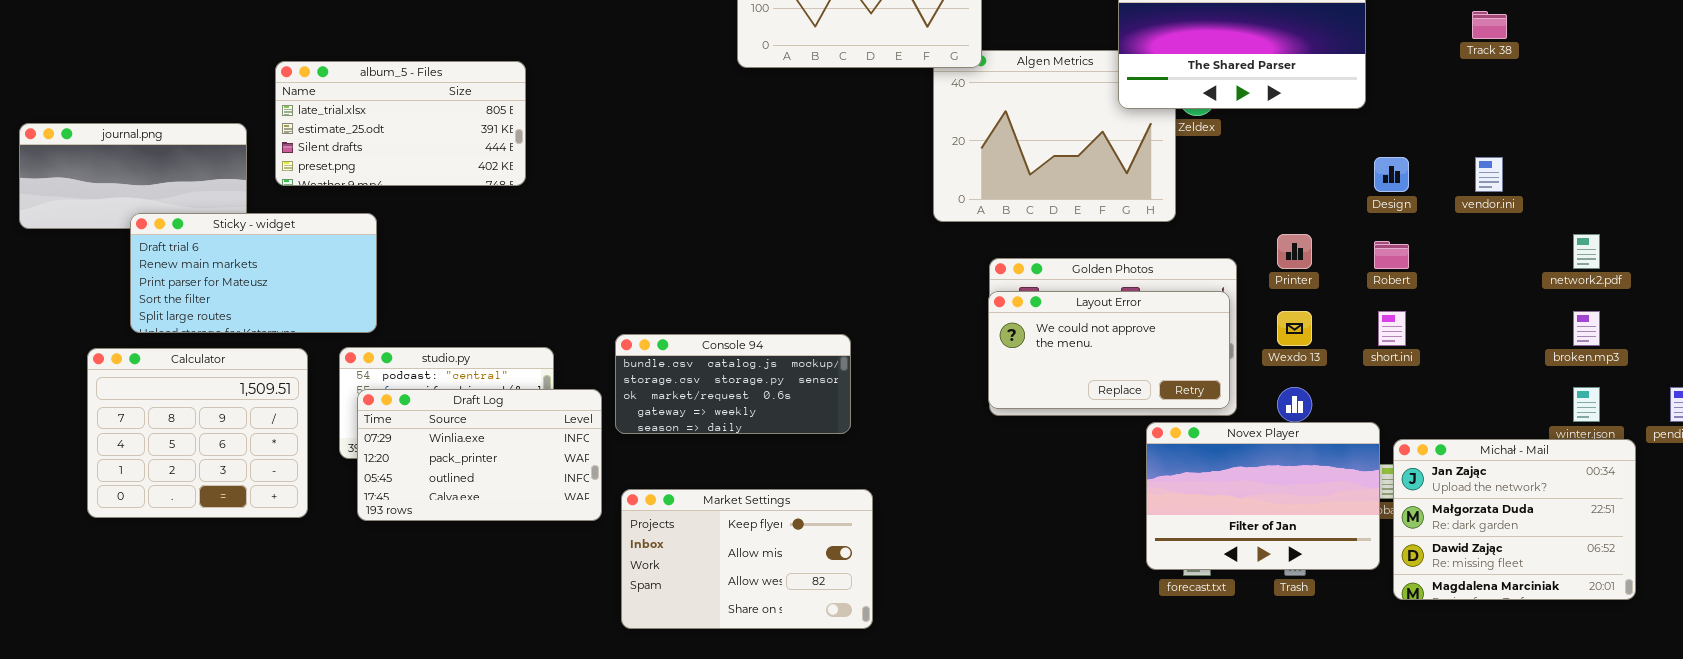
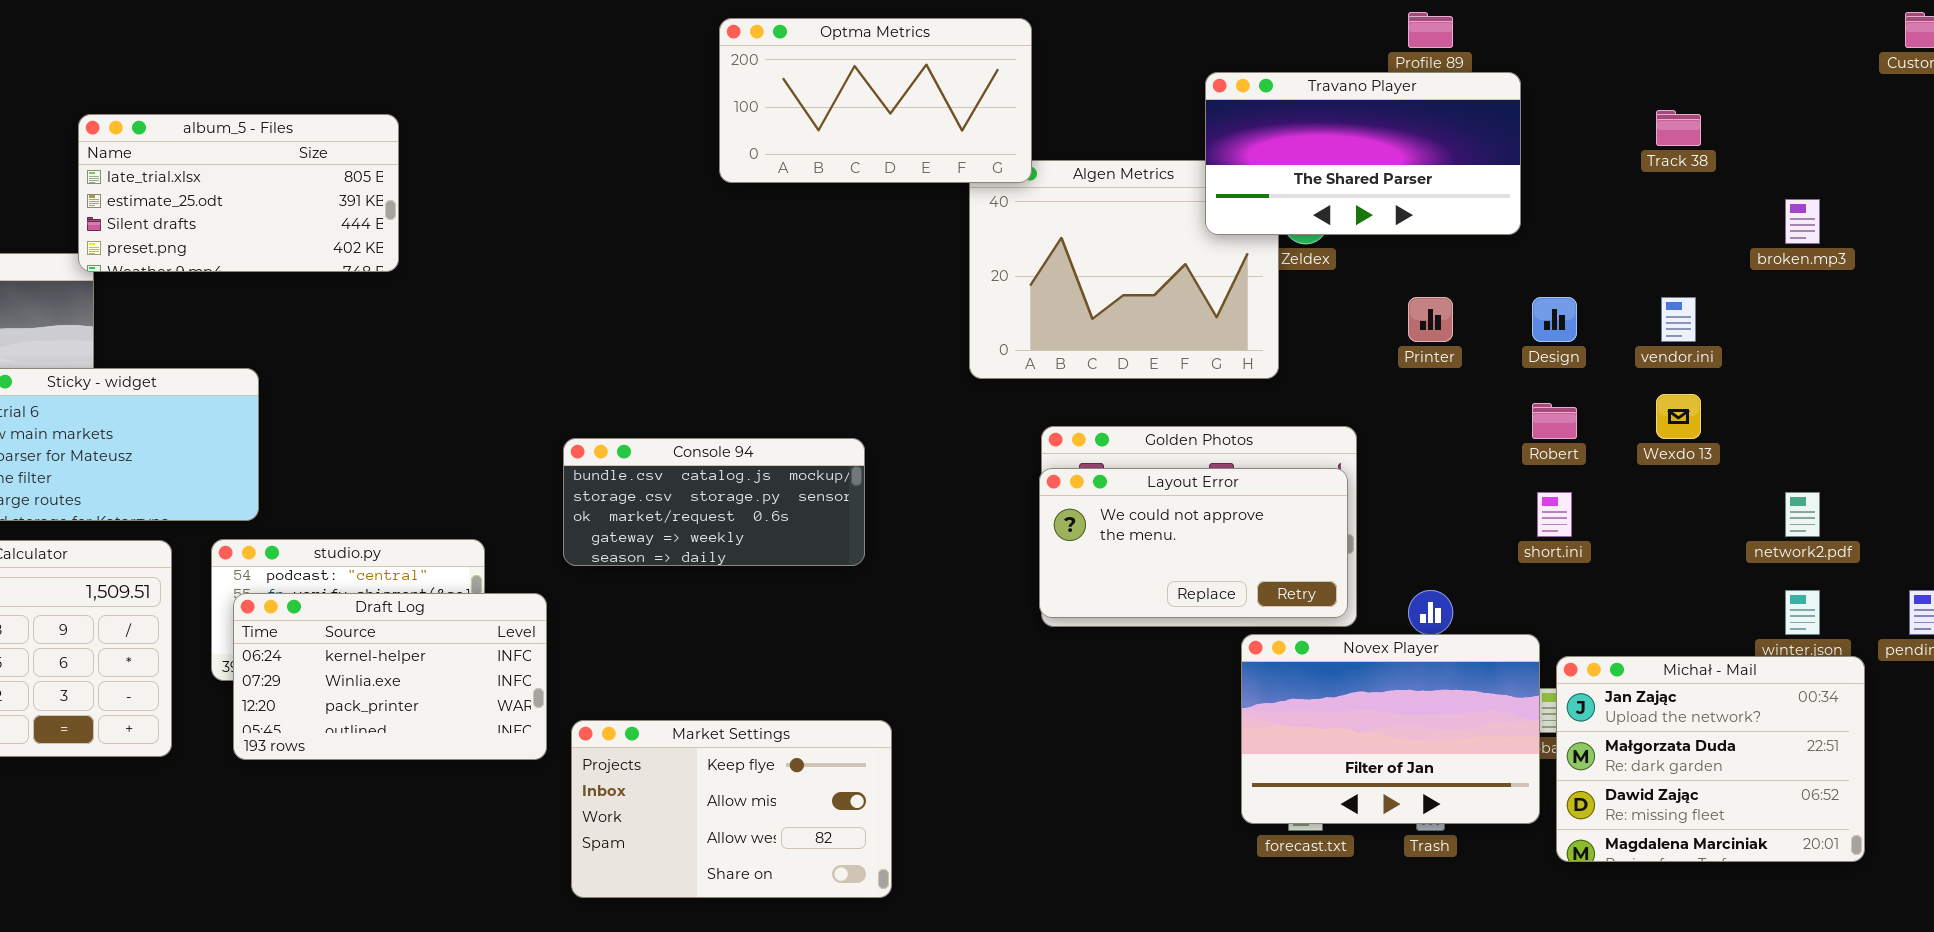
album_5 - Files: [275,61,526,186] -> [78,114,399,272], moved
Printer: [1277,234,1312,269] -> [1408,297,1453,342], moved
network2.pdf: [1573,234,1600,269] -> [1785,492,1820,537], moved
Wexdo 13: [1277,311,1312,346] -> [1656,394,1701,439], moved
broken.mp3: [1573,311,1600,346] -> [1785,199,1820,244], moved
Console 94: [615,334,851,434] -> [563,438,865,566], moved
Draft Log: [357,389,602,521] -> [233,593,547,760], scrolled up 1 row

